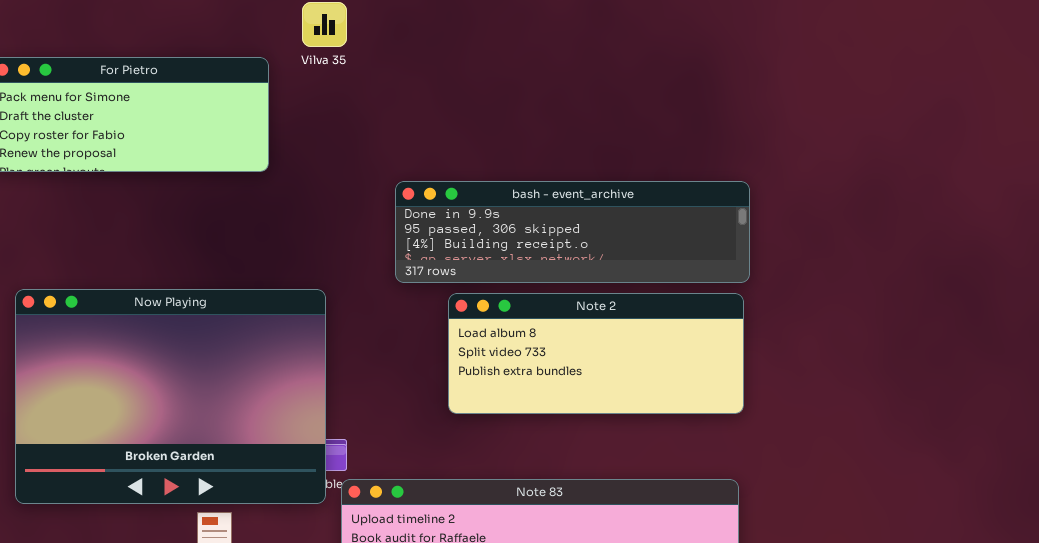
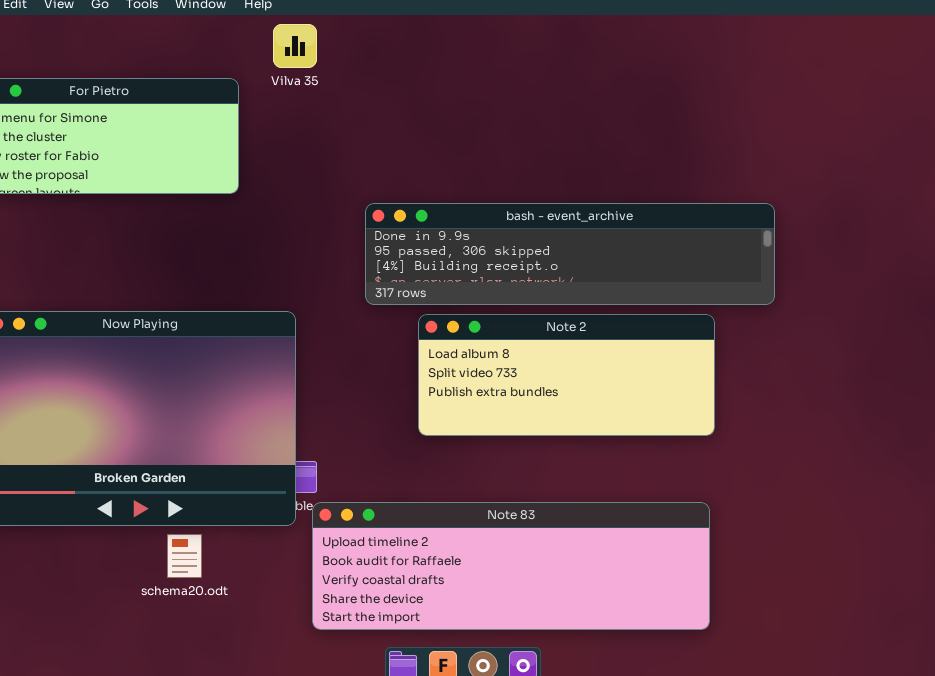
bash - event_archive: [395,181,750,283] -> [365,203,775,305], resized

